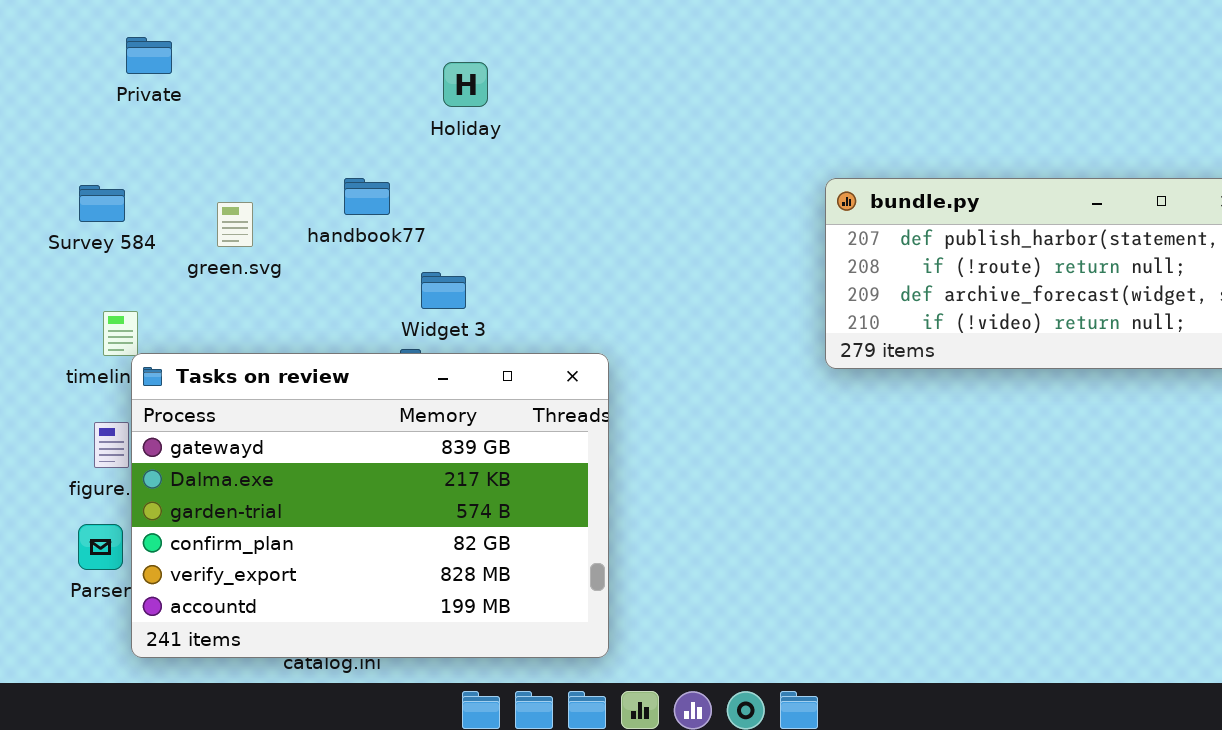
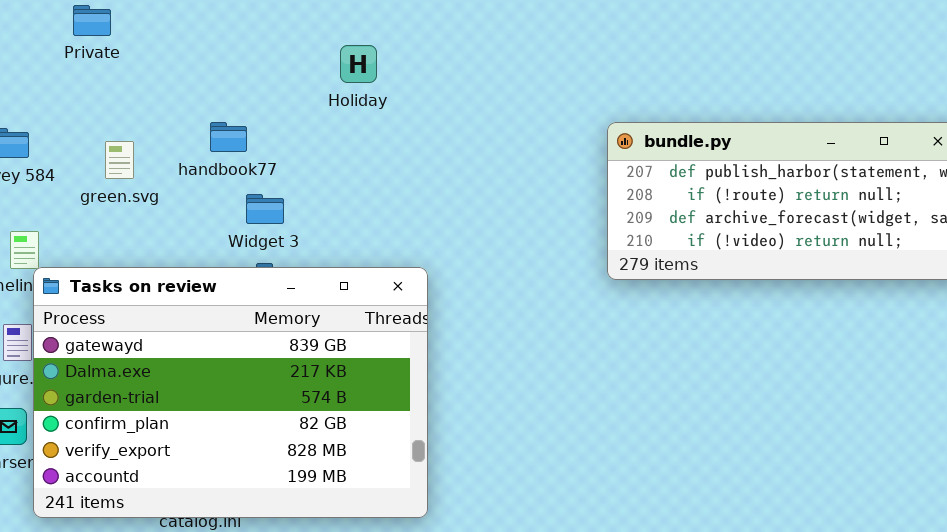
Private: [126,37,172,74] -> [73,5,111,36], moved
Holiday: [443,62,488,107] -> [340,45,377,83], moved
Widget 3: [421,272,466,309] -> [246,194,284,224], moved

